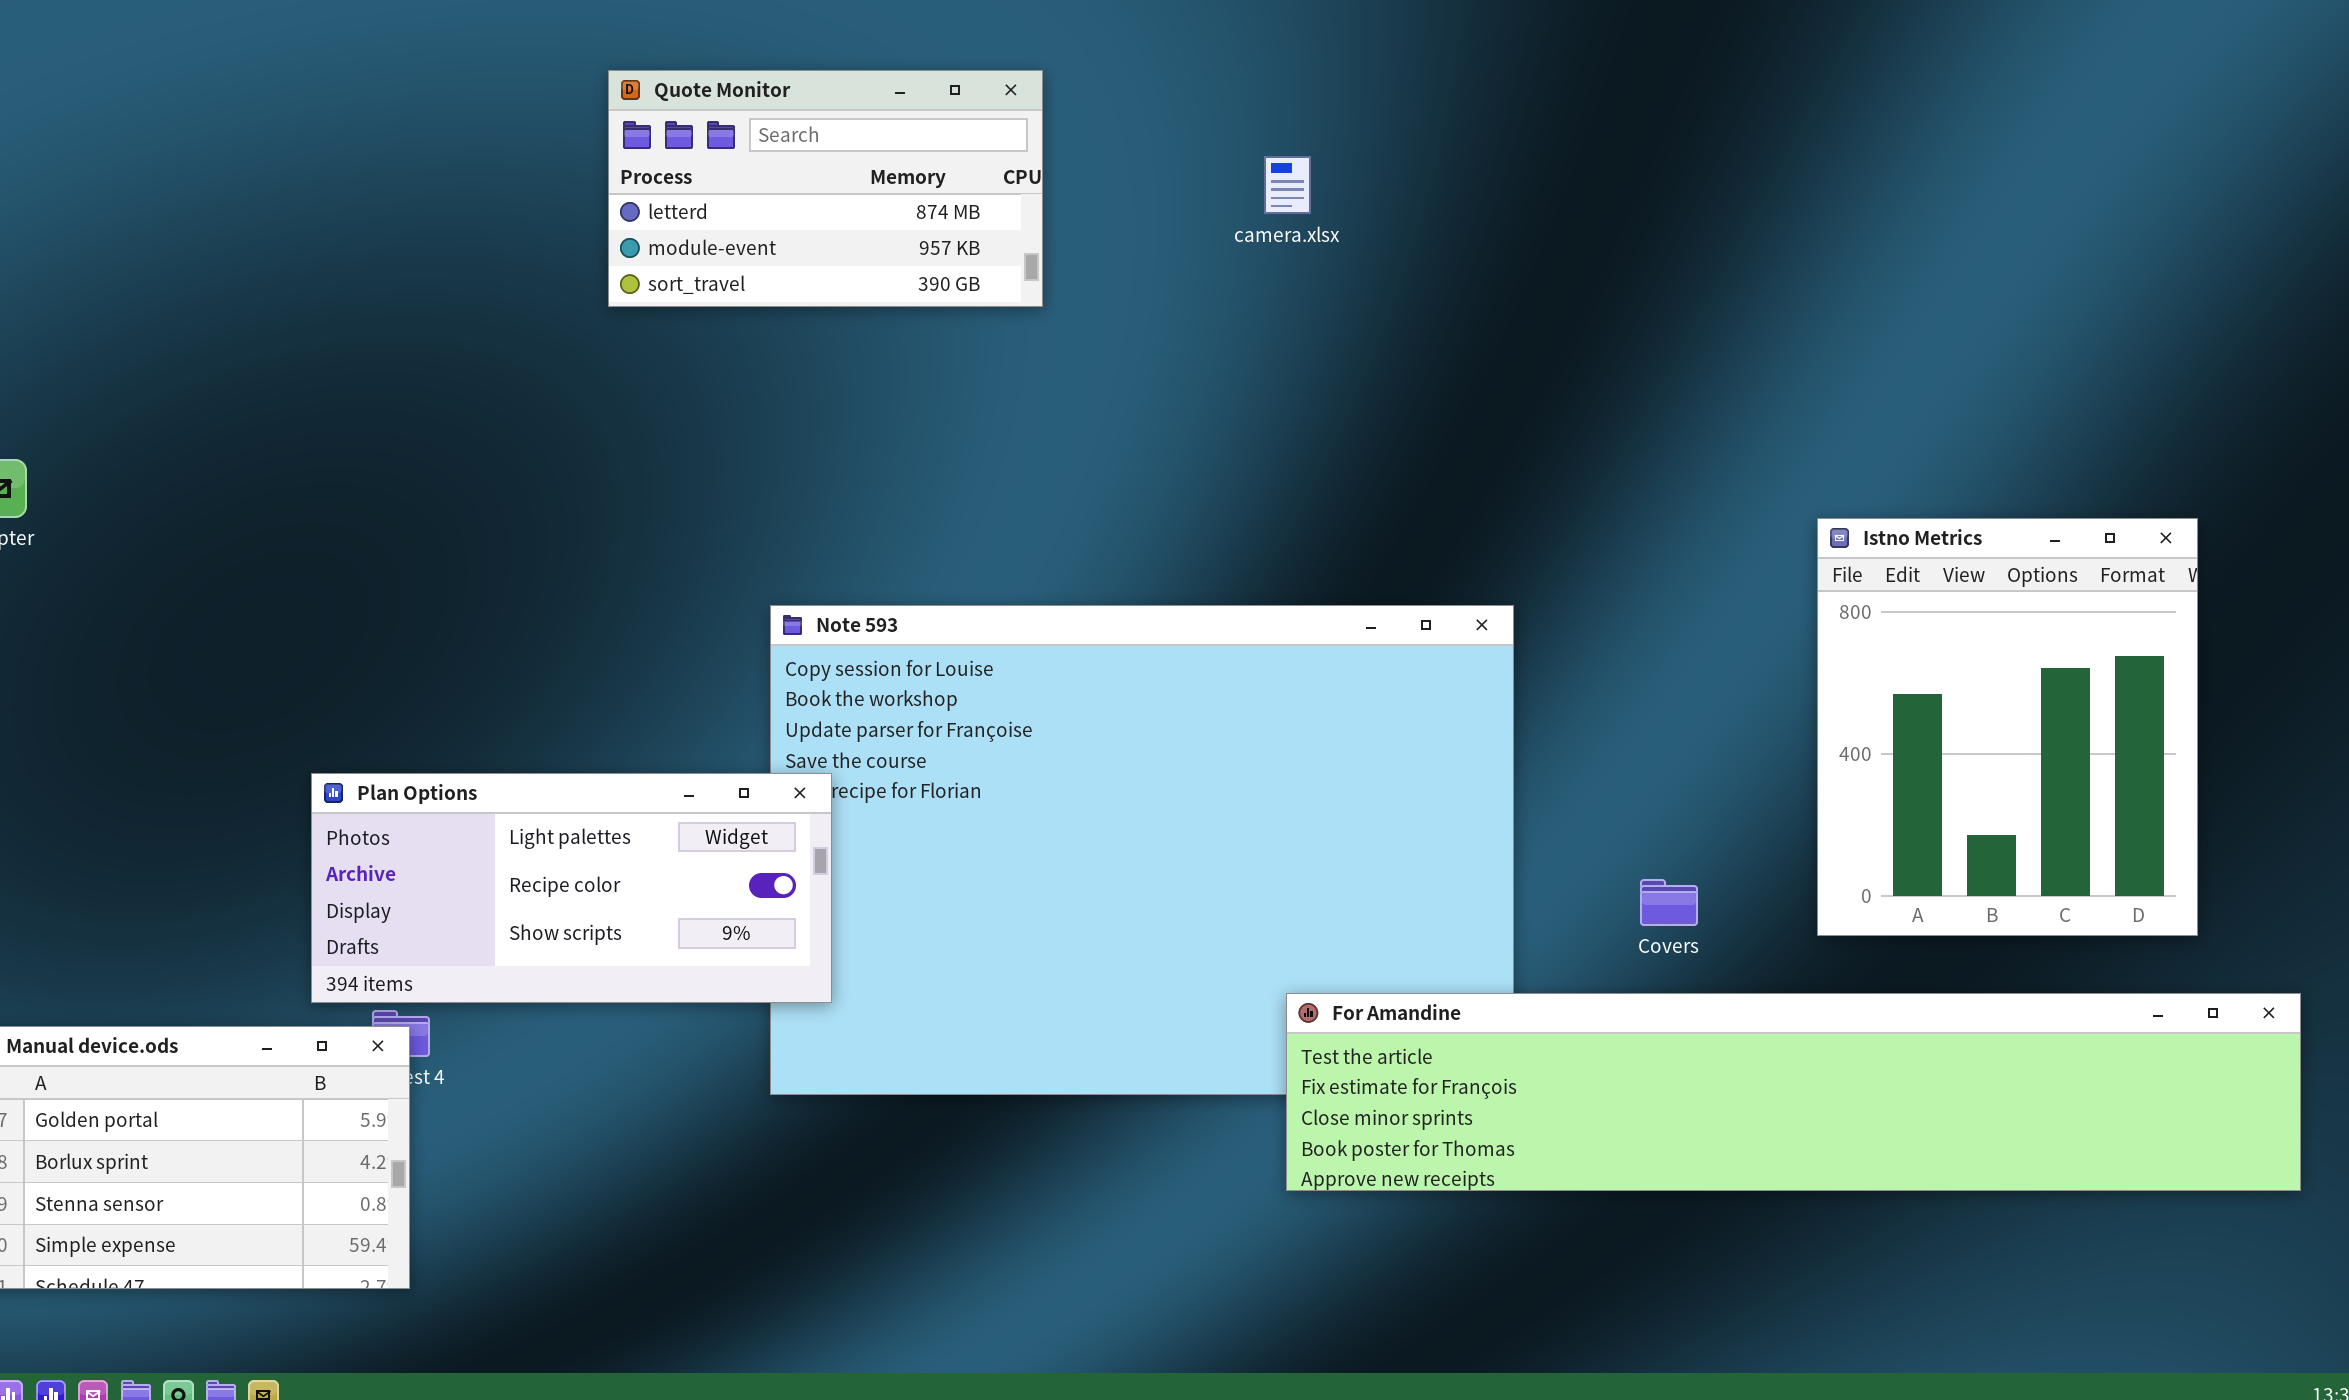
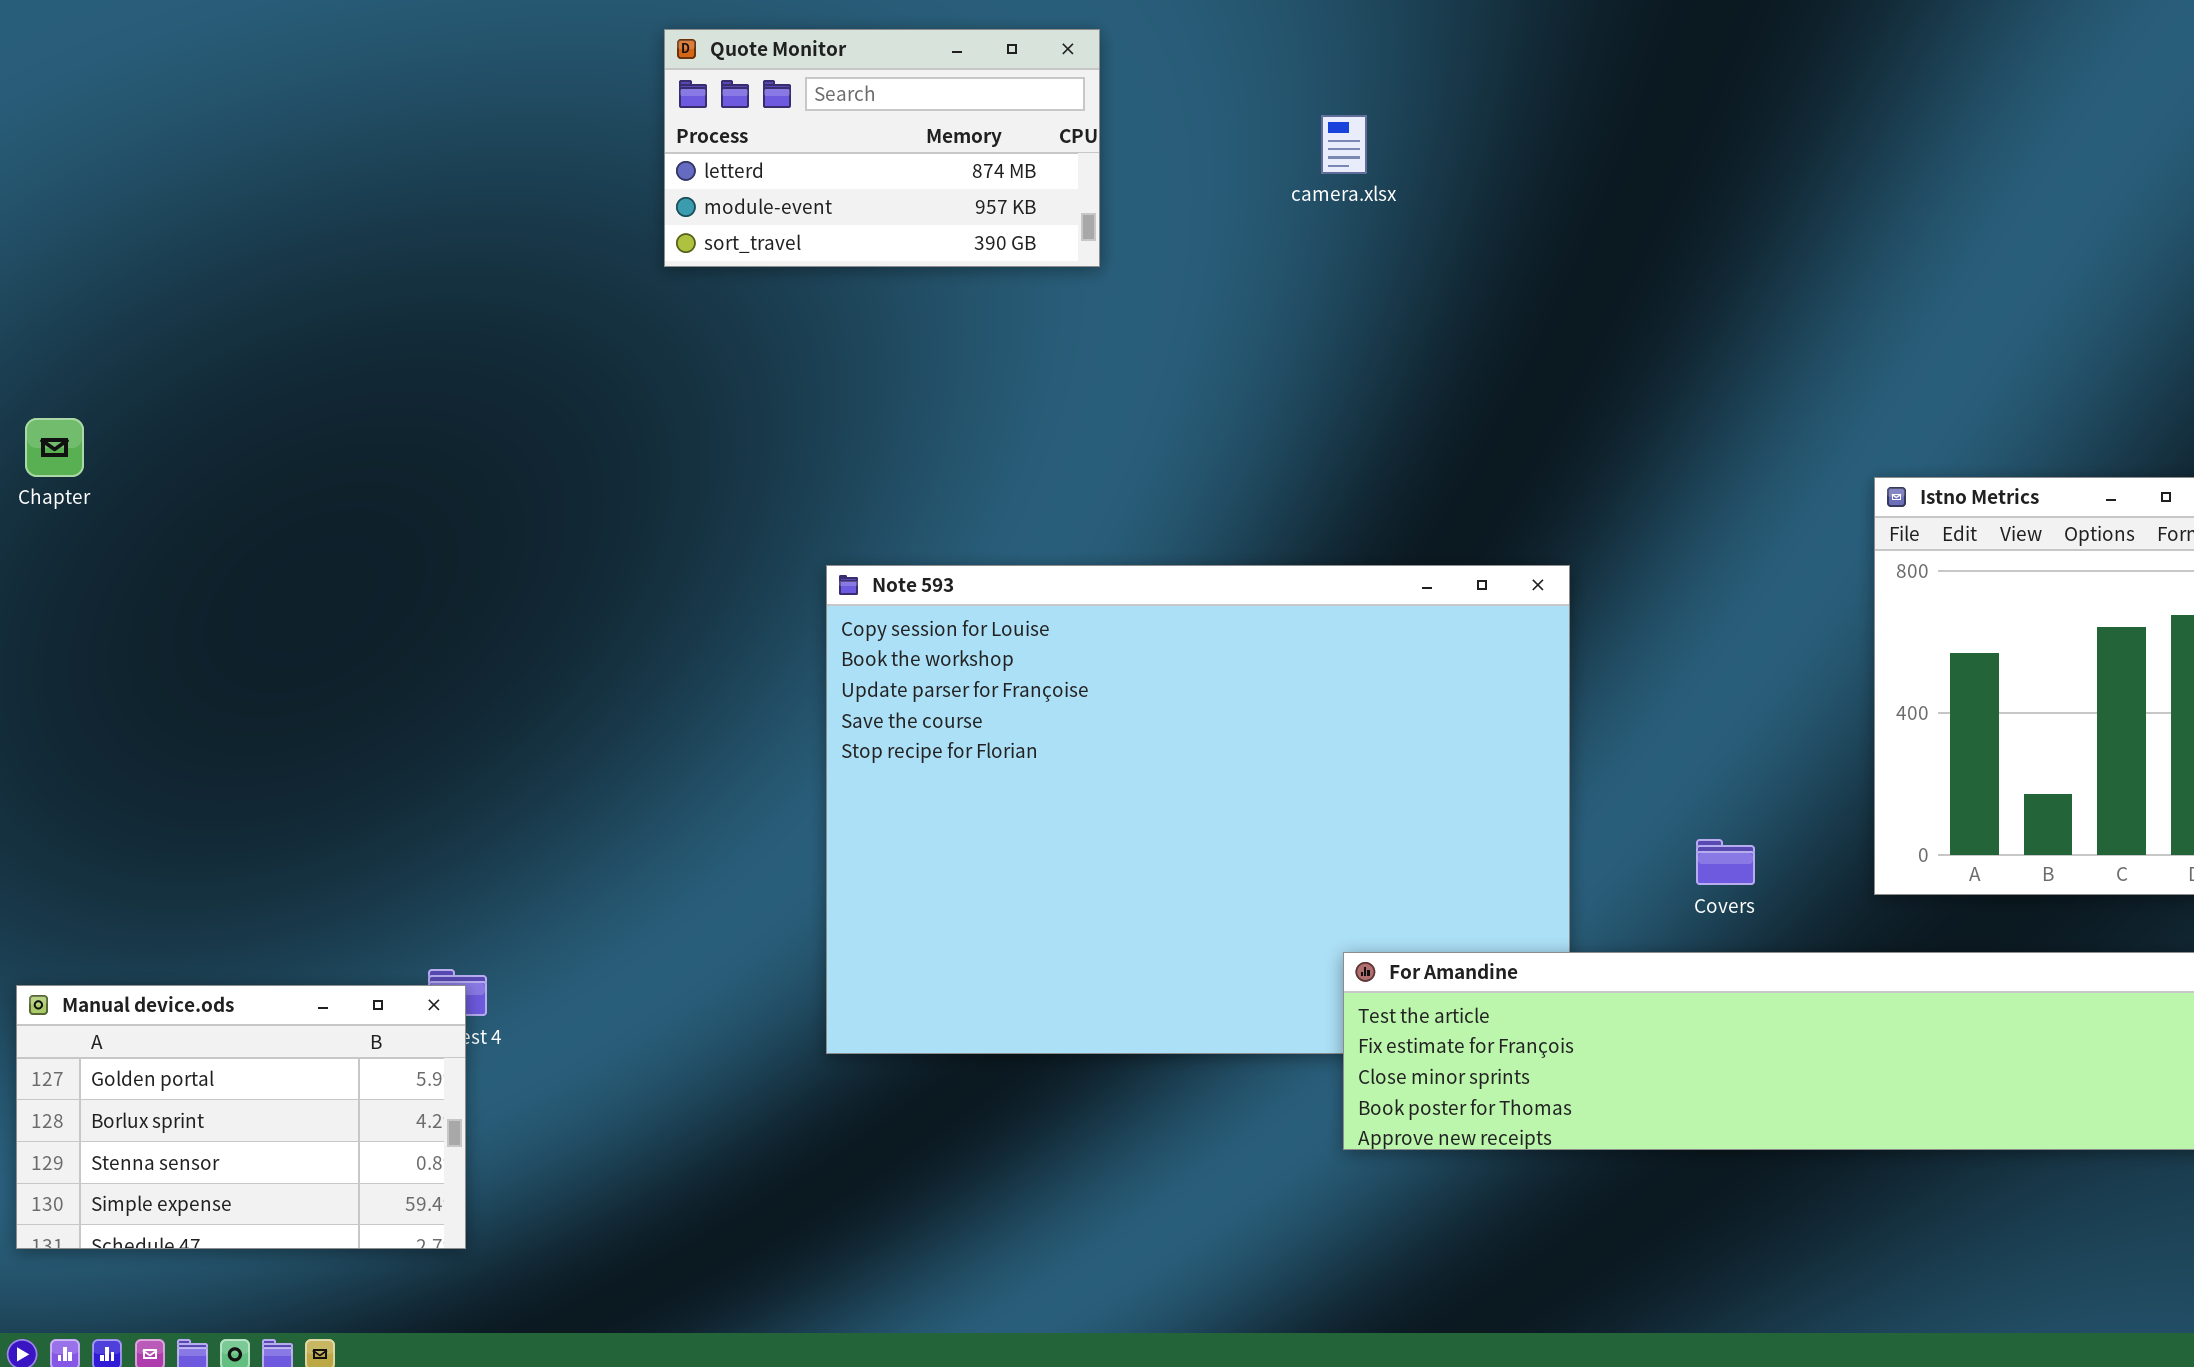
Plan Options: [311,773,832,1003] -> none, closed

